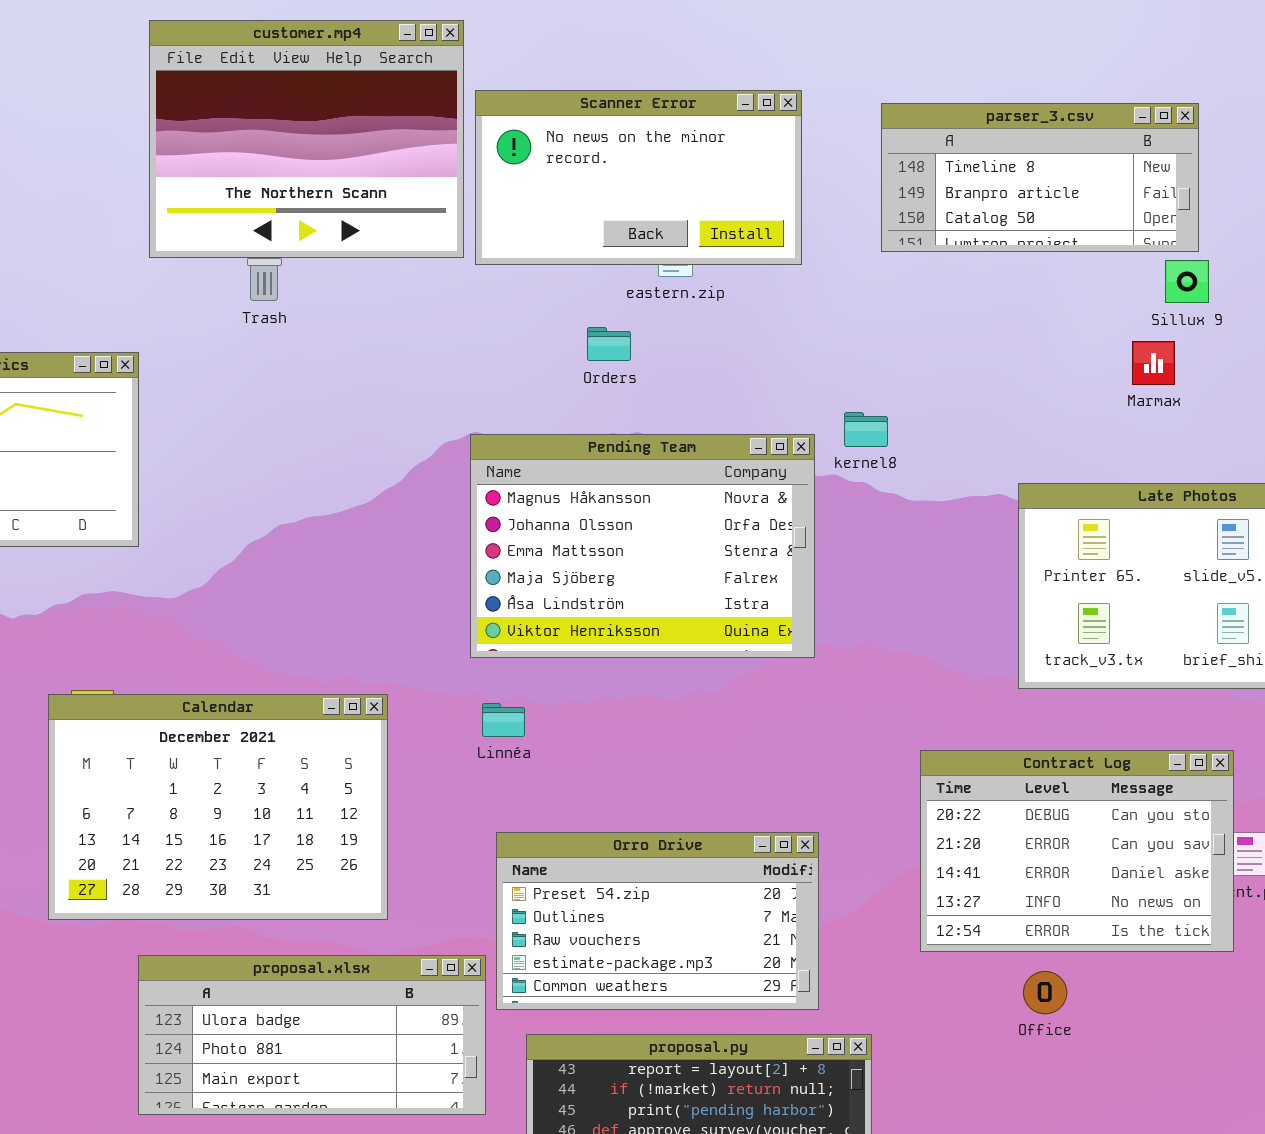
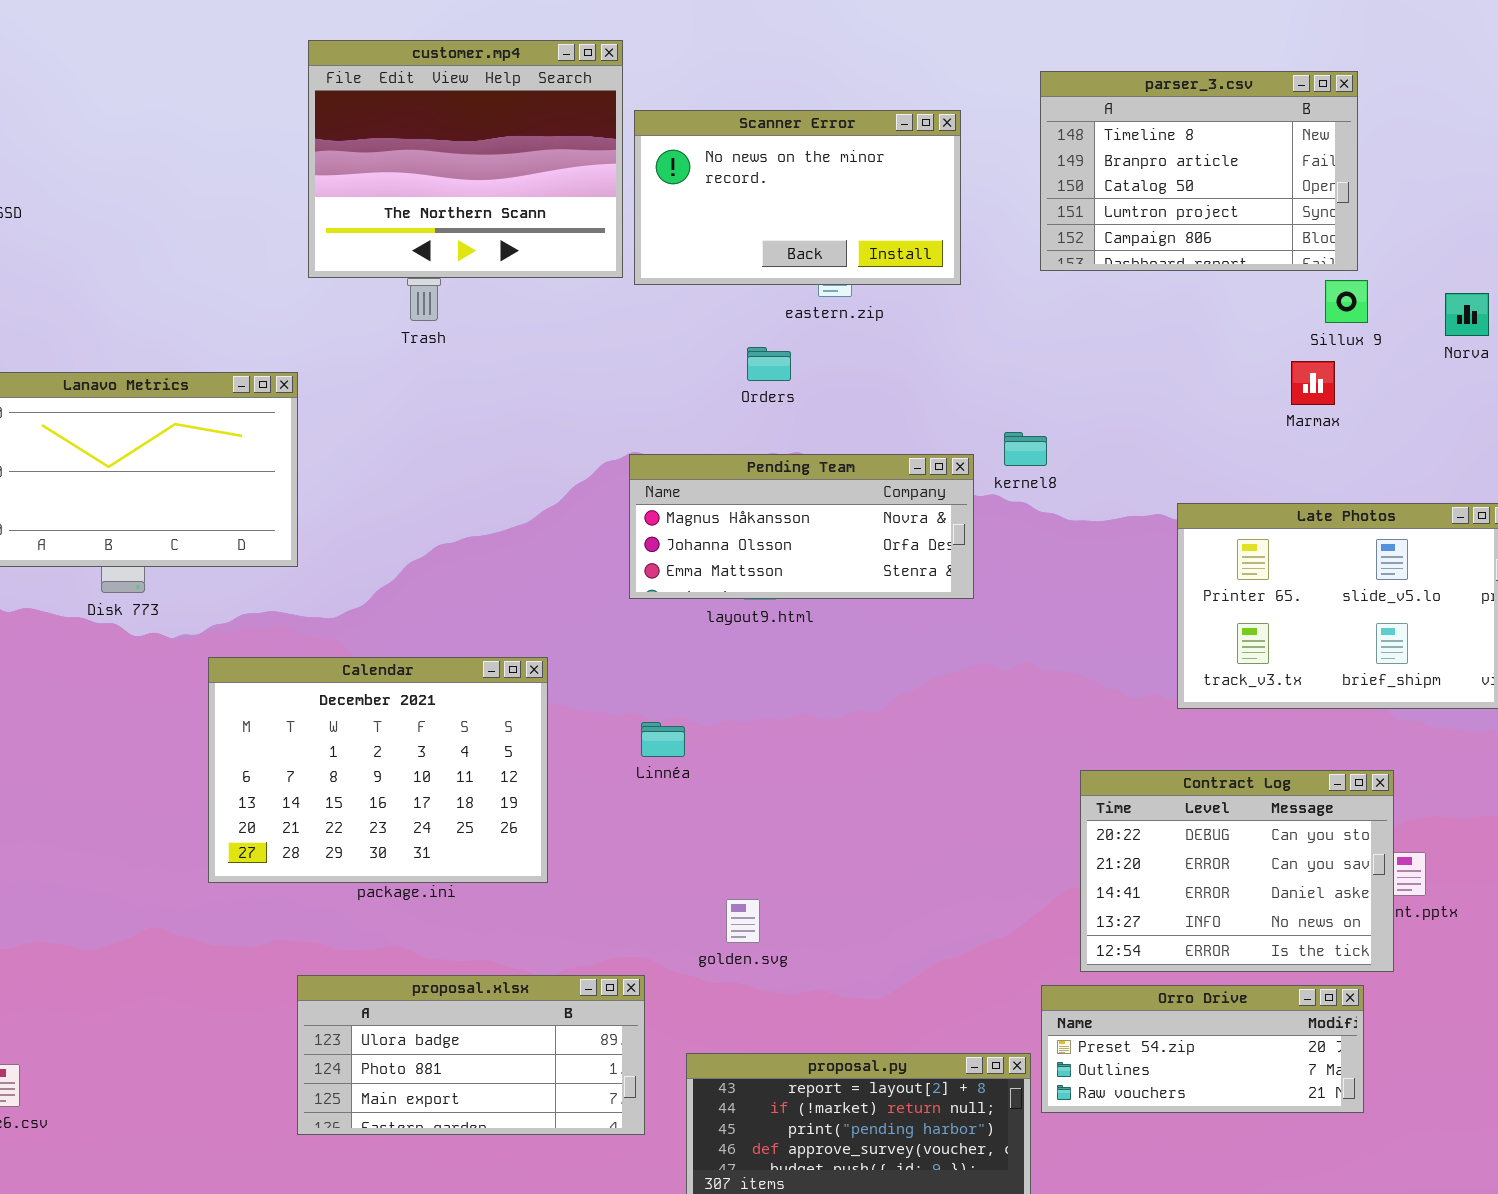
parser_3.csv: [881,103,1199,252] -> [1040,71,1358,271], resized
Pending Team: [470,434,815,658] -> [629,454,974,599], resized
Calendar: [48,694,388,920] -> [208,657,548,883], moved
Orro Drive: [496,832,819,1010] -> [1041,985,1364,1113], moved, resized

